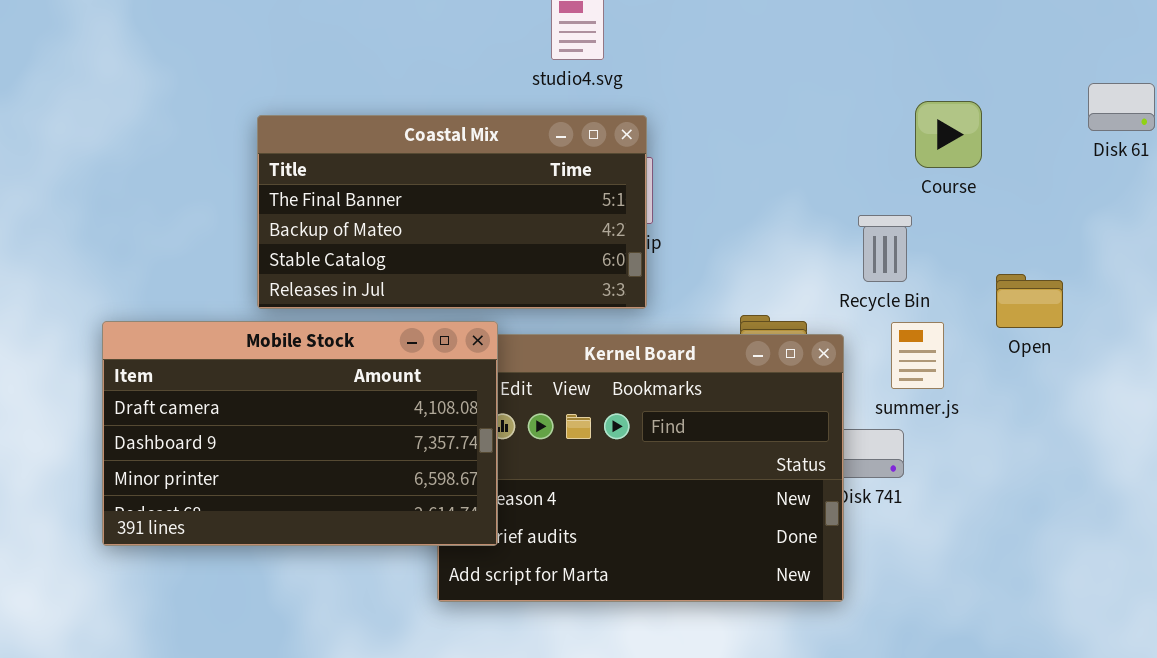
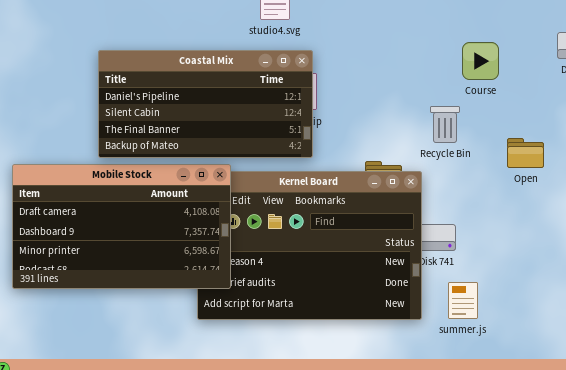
Coastal Mix: [257,115,647,309] -> [98,50,313,158], scrolled up 2 rows
summer.js: [891,322,944,389] -> [448,282,478,319], moved

